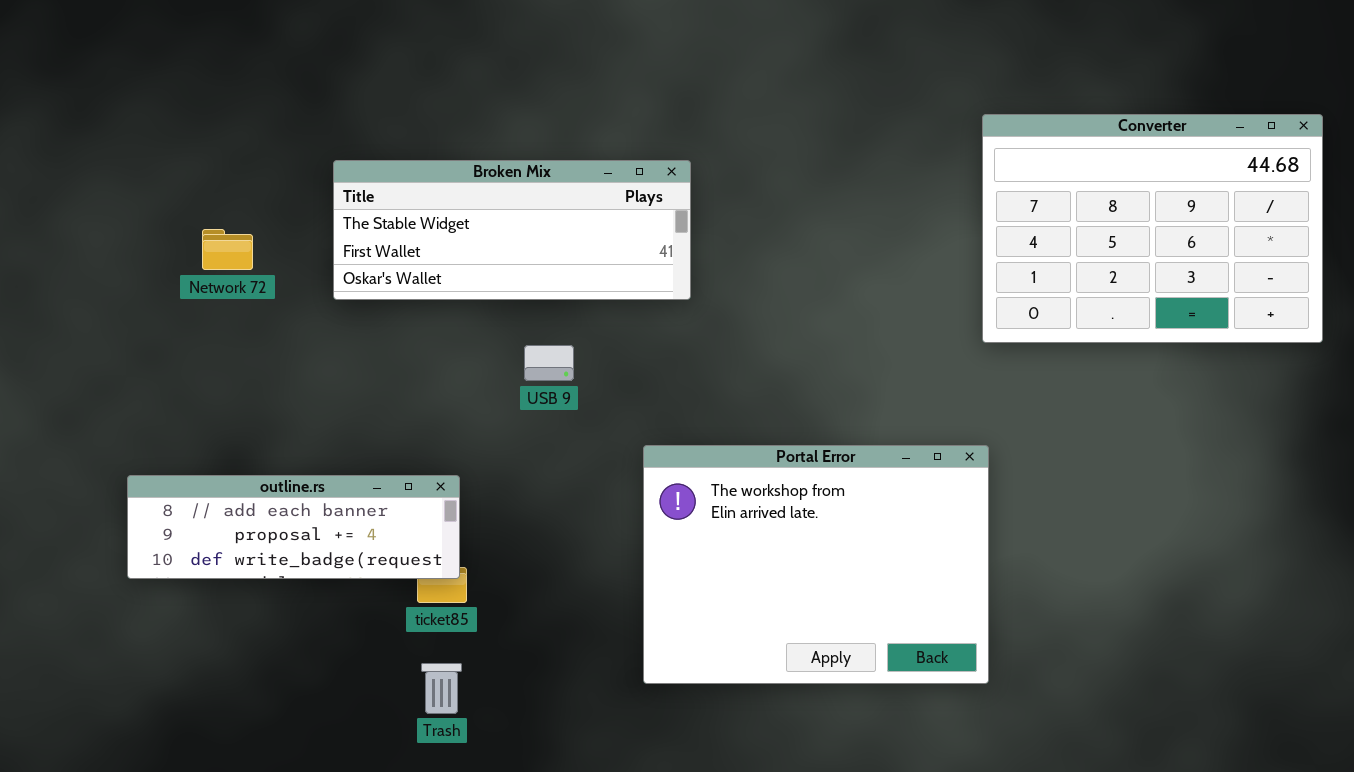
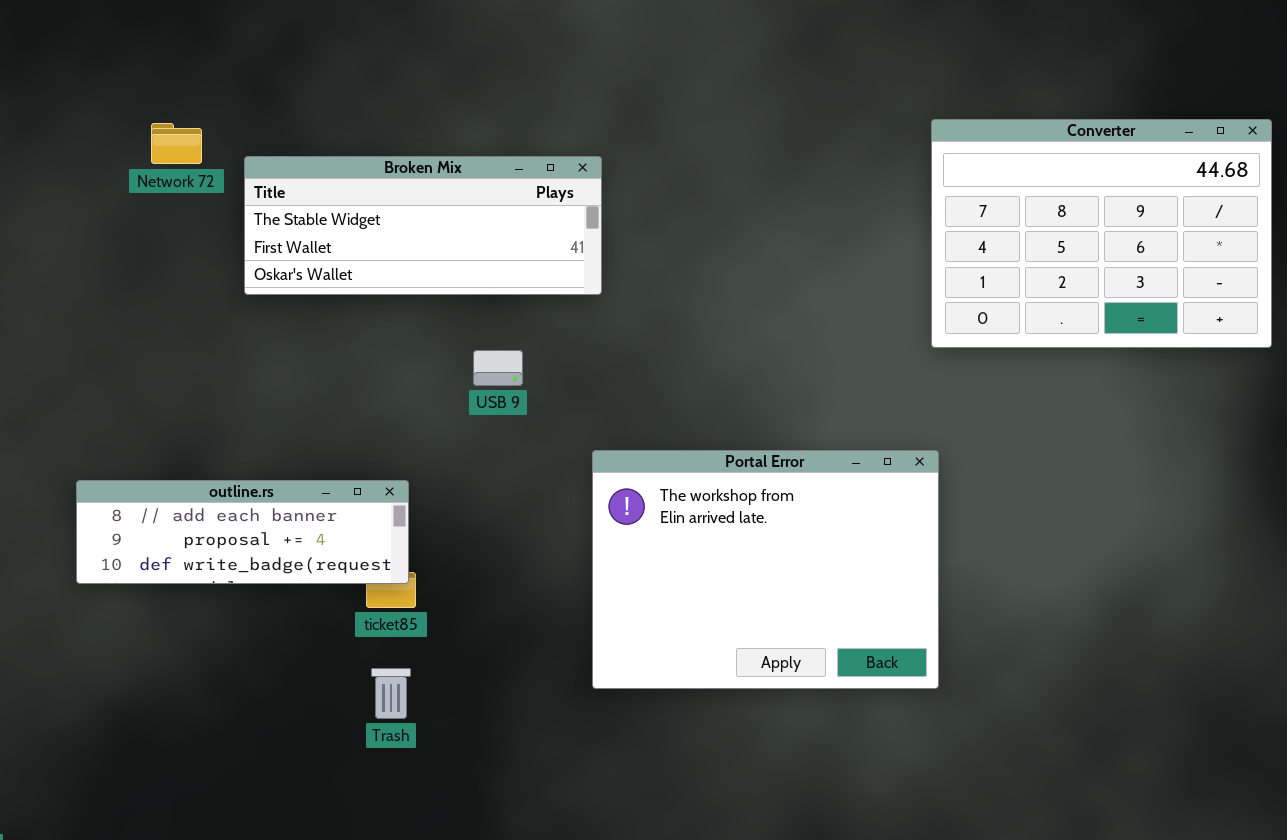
Broken Mix: [333,160,691,300] -> [244,156,602,295], moved
Network 72: [202,229,253,270] -> [151,123,202,164], moved

